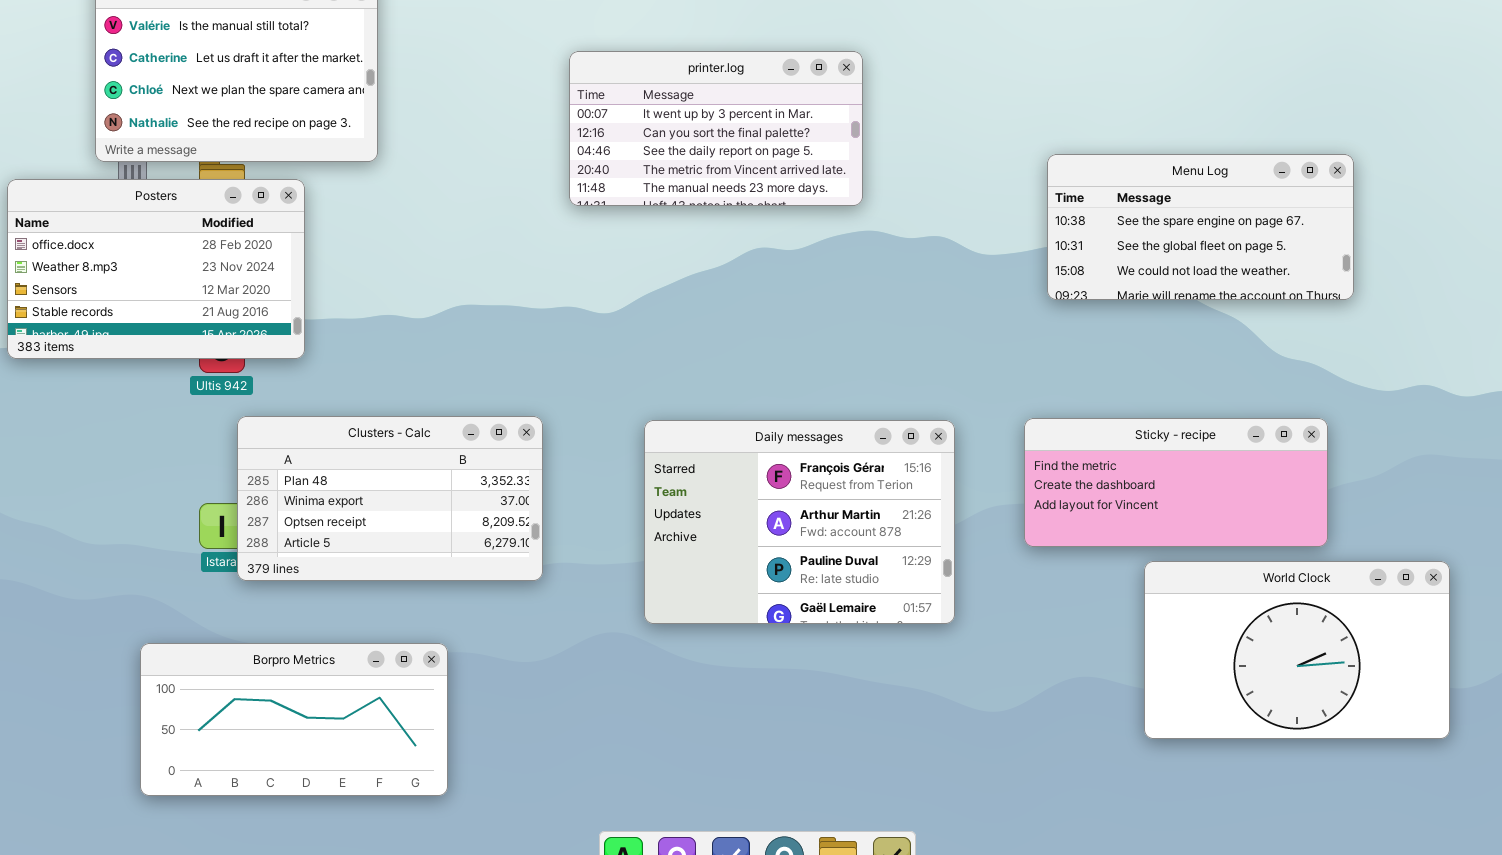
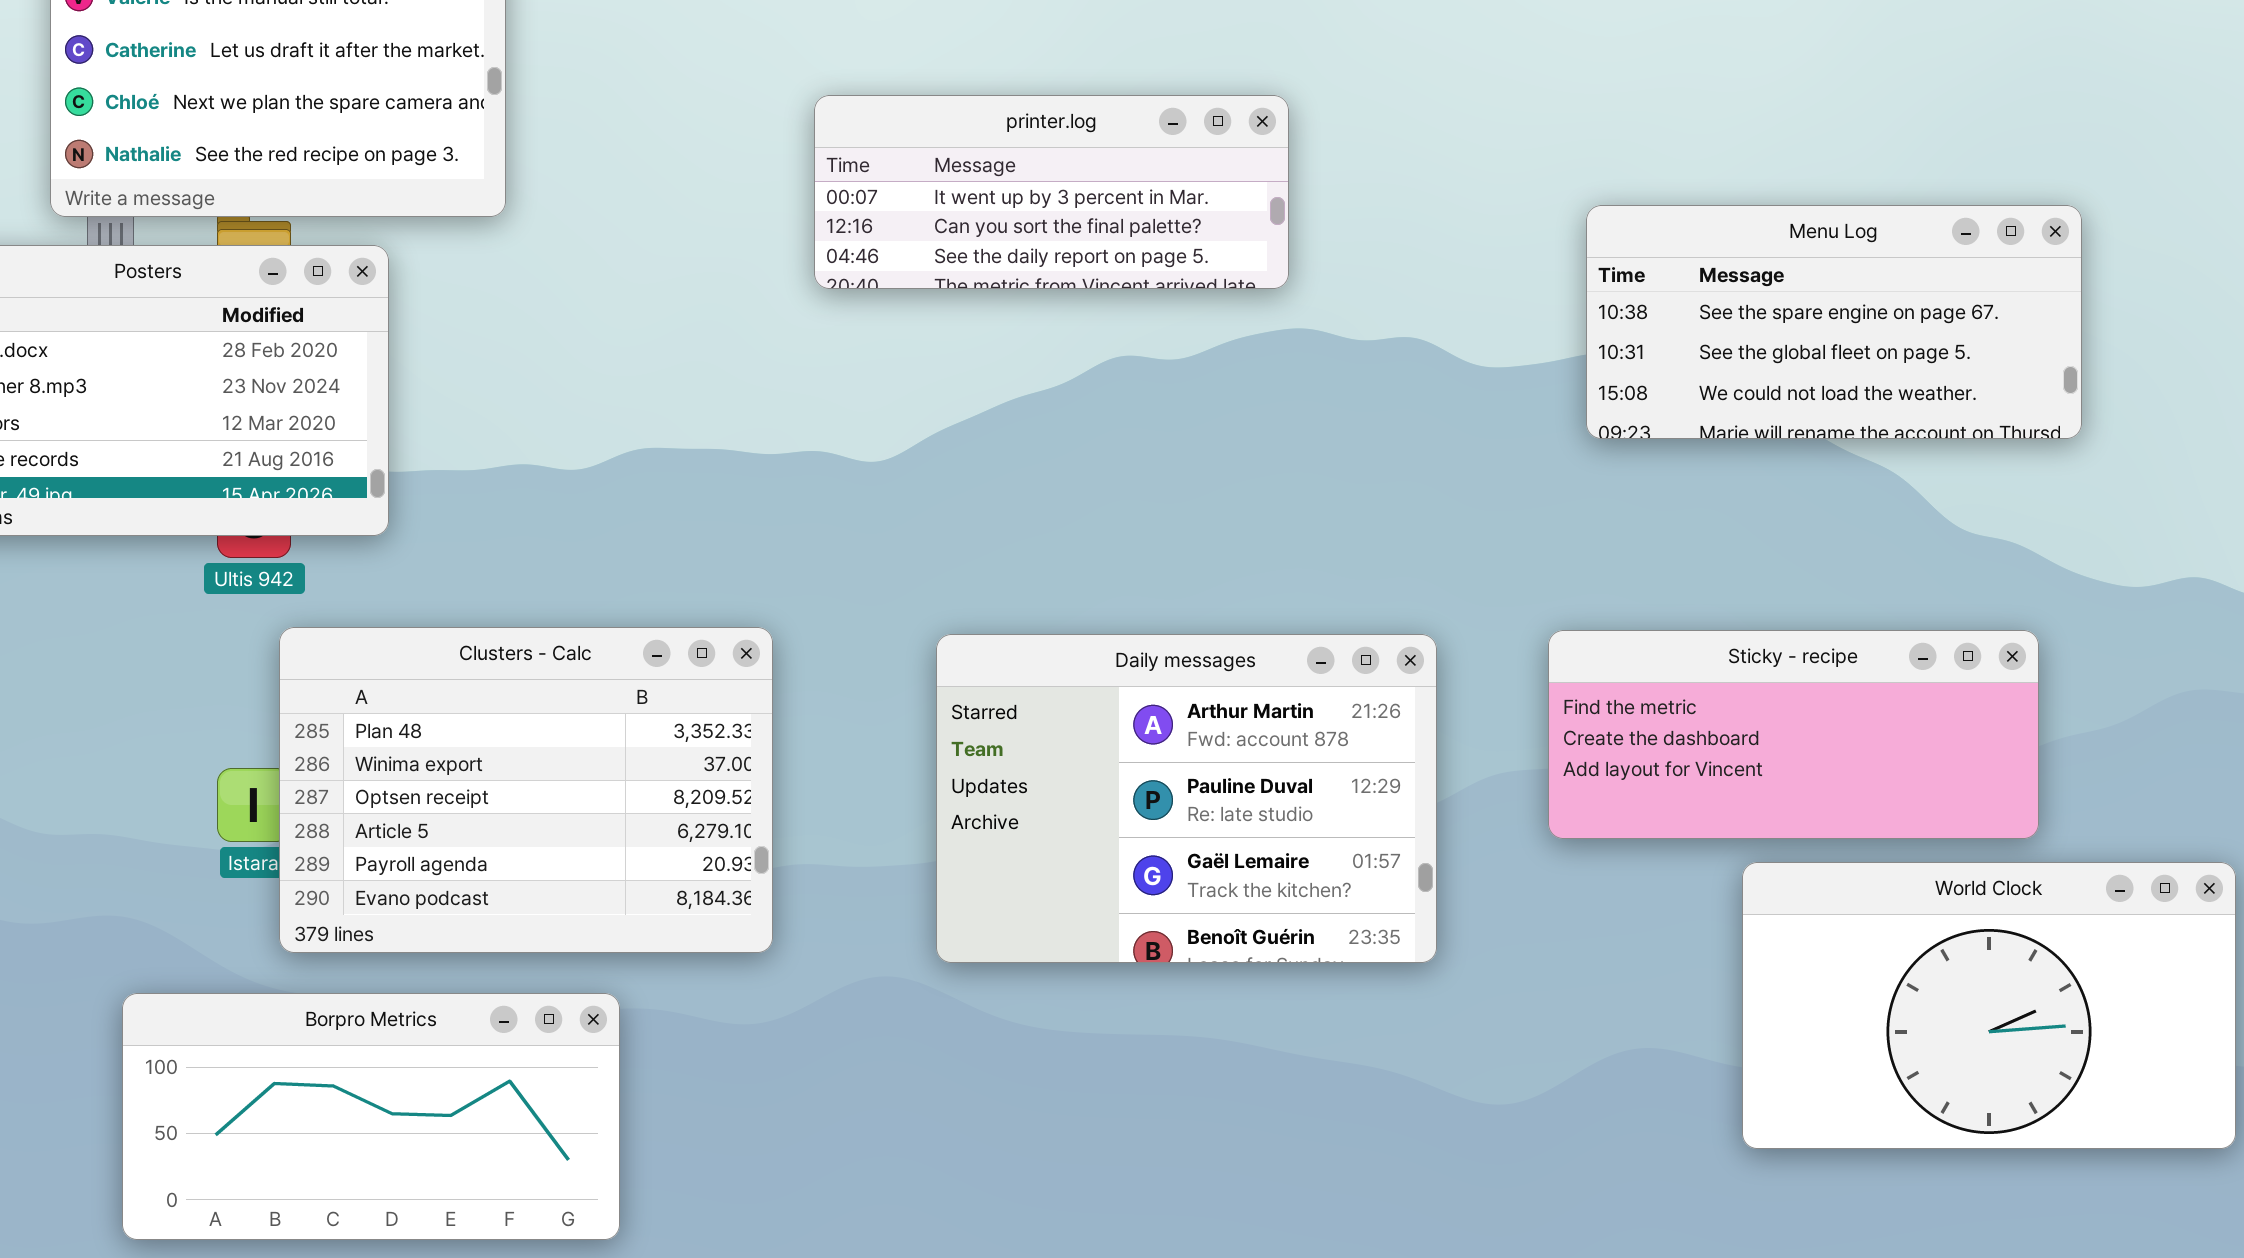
printer.log: [569,51,863,206] -> [814,95,1289,289], resized
Clusters - Calc: [237,416,543,581] -> [279,627,773,953], resized
Daily messages: [644,420,955,624] -> [936,634,1437,963], scrolled down 1 row

